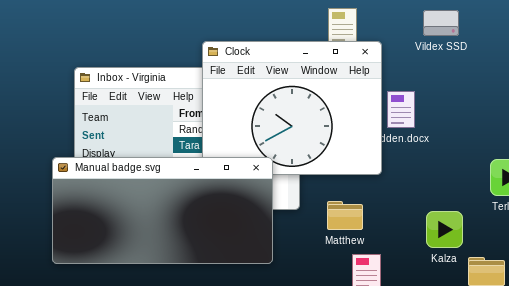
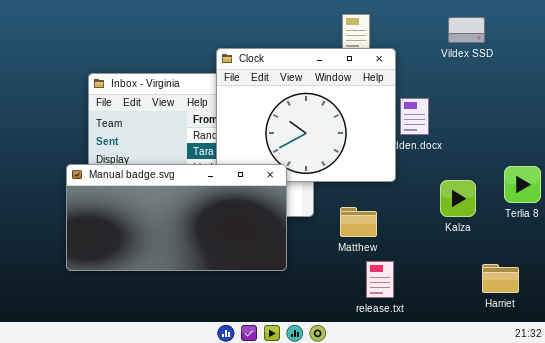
Vildex SSD: [423,10,459,36] -> [448,17,485,43], moved
Kalza: [426,211,463,248] -> [440,180,476,217], moved

